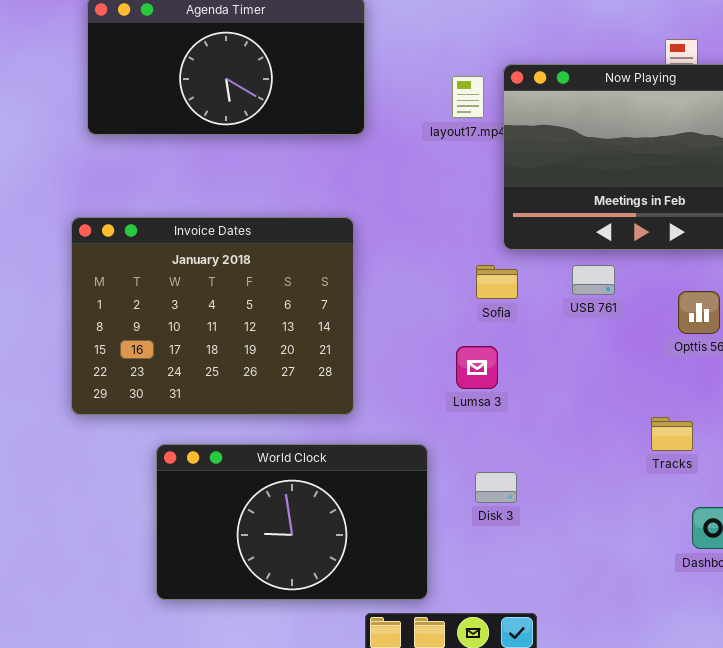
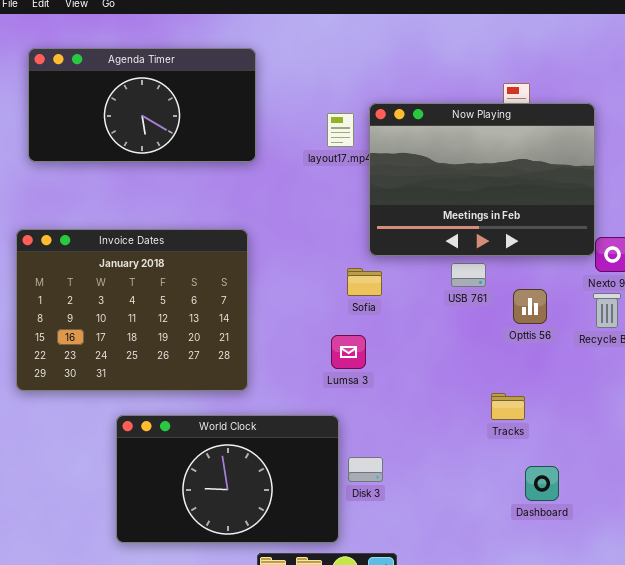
USB 761: [572,265,615,295] -> [451,263,486,287], moved
World Clock: [156,444,428,600] -> [116,415,339,543], moved
Disk 3: [475,472,517,503] -> [348,457,383,482], moved

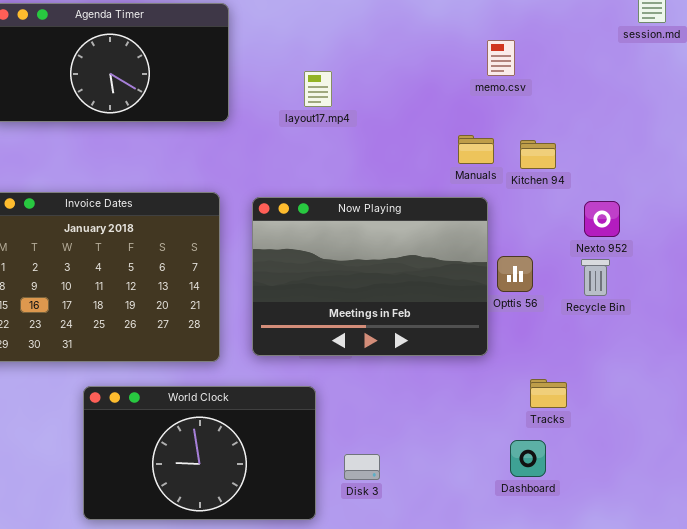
Now Playing: [369,103,595,256] -> [252,197,488,356], moved
Tracks: [491,393,525,420] -> [530,379,567,408], moved
Disk 3: [348,457,383,482] -> [344,454,380,480], moved

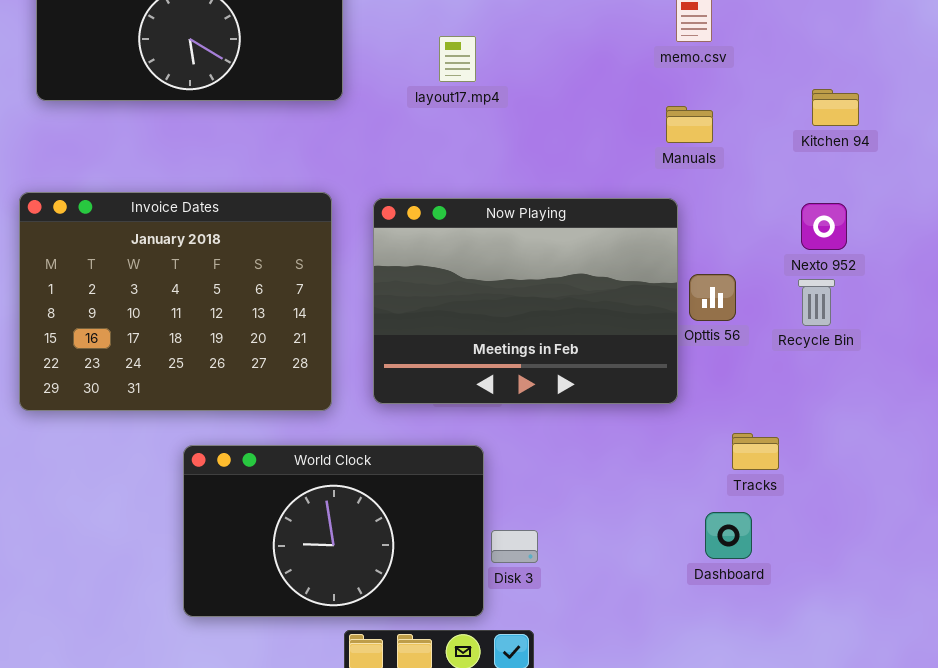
Manuals: [458,135,494,164] -> [666,106,713,143], moved
Kitchen 94: [520,140,556,169] -> [812,89,859,126], moved
World Clock: [83,386,316,520] -> [183,445,484,617], moved

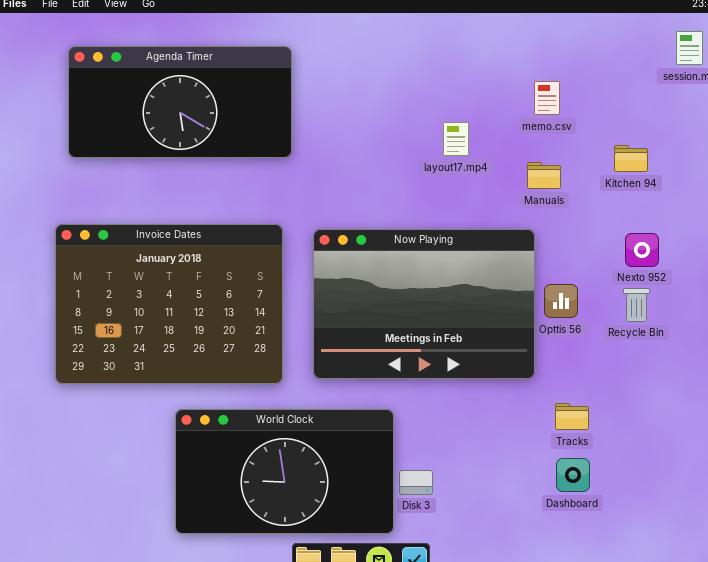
layout17.mp4: [439,36,476,82] -> [443,122,469,156], moved
Kitchen 94: [812,89,859,126] -> [614,145,648,172], moved
Tracks: [732,433,779,470] -> [555,403,589,430], moved

